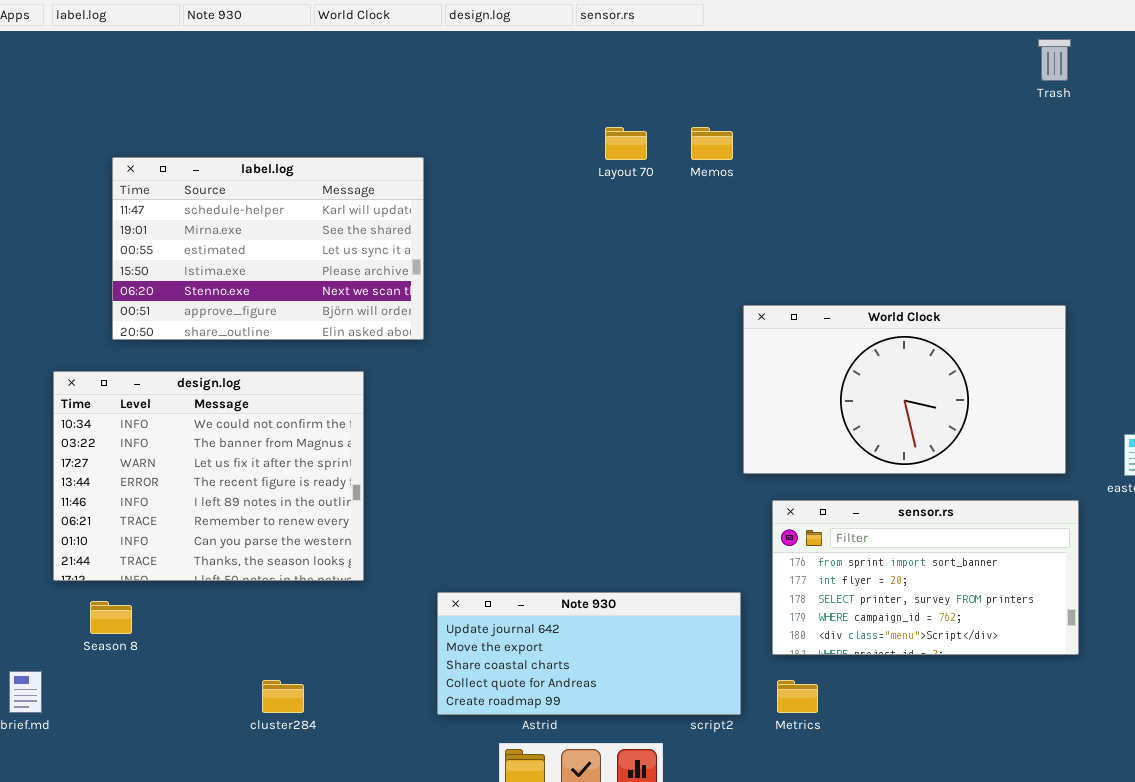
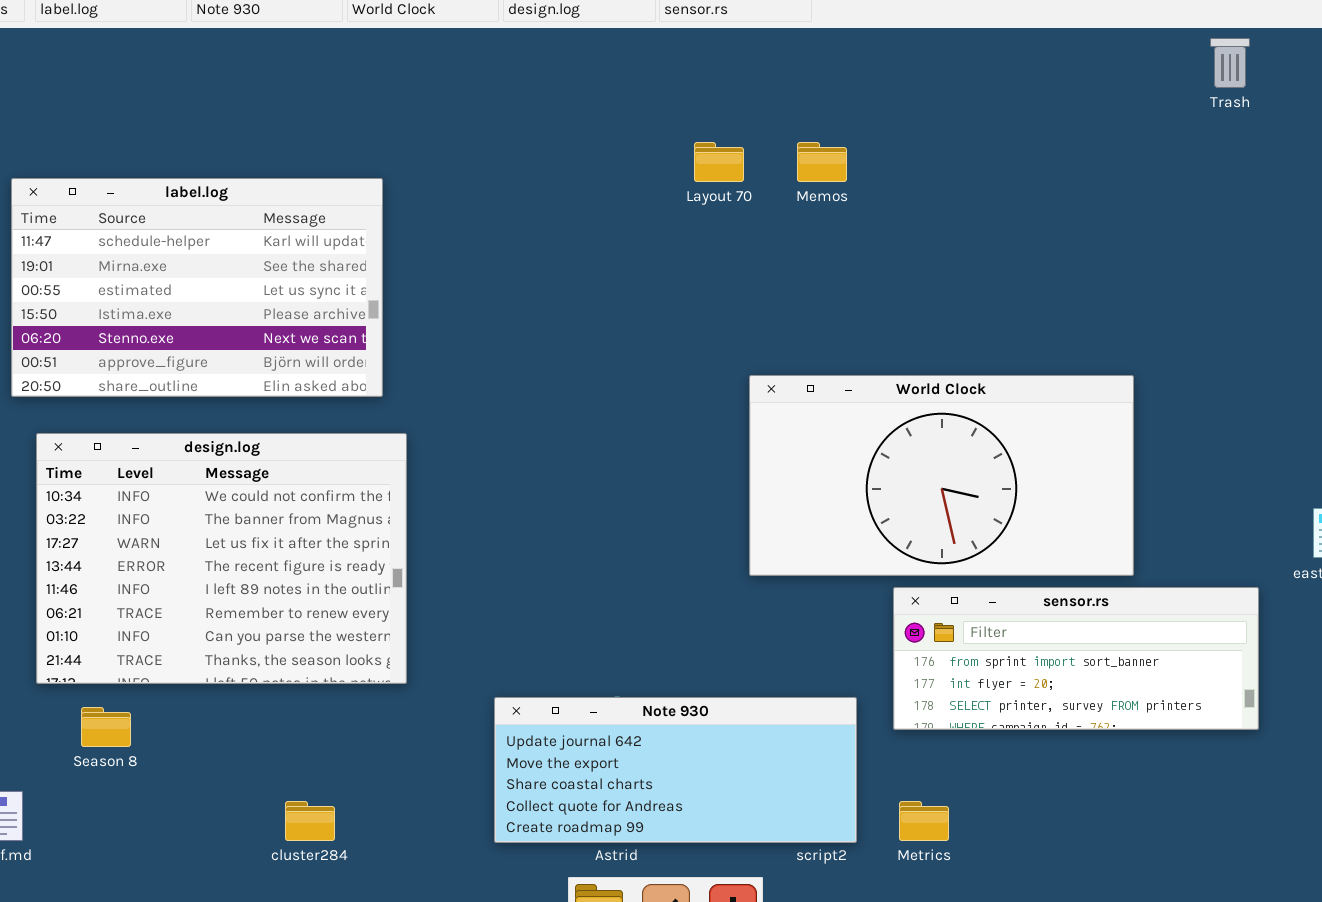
label.log: [112,157,424,340] -> [11,178,383,397], moved
World Clock: [743,305,1066,474] -> [749,375,1134,576], moved
sensor.rs: [772,500,1079,655] -> [893,587,1259,730], resized

